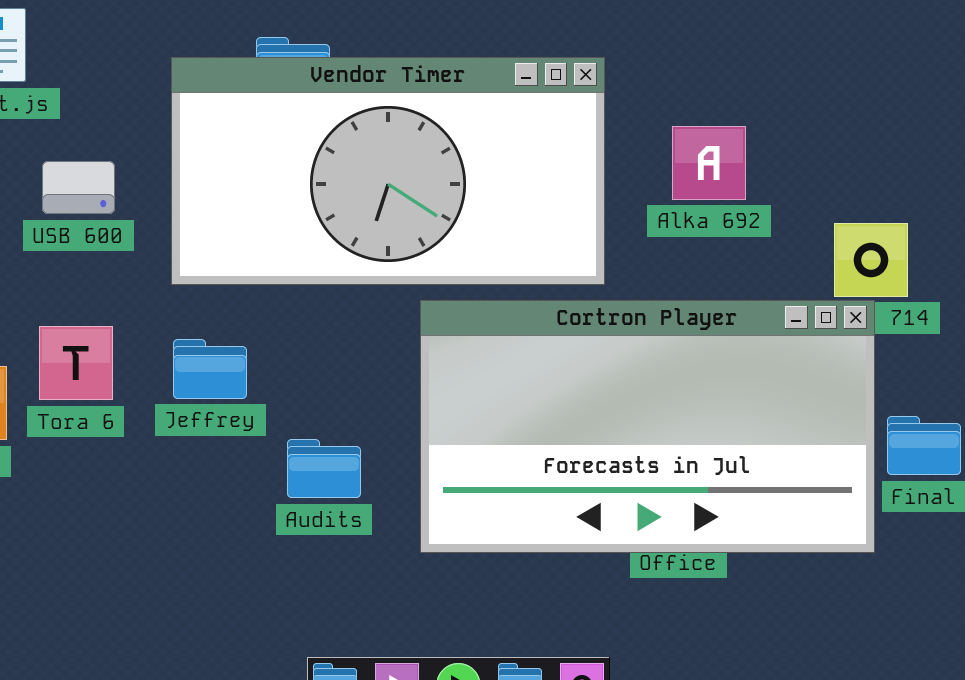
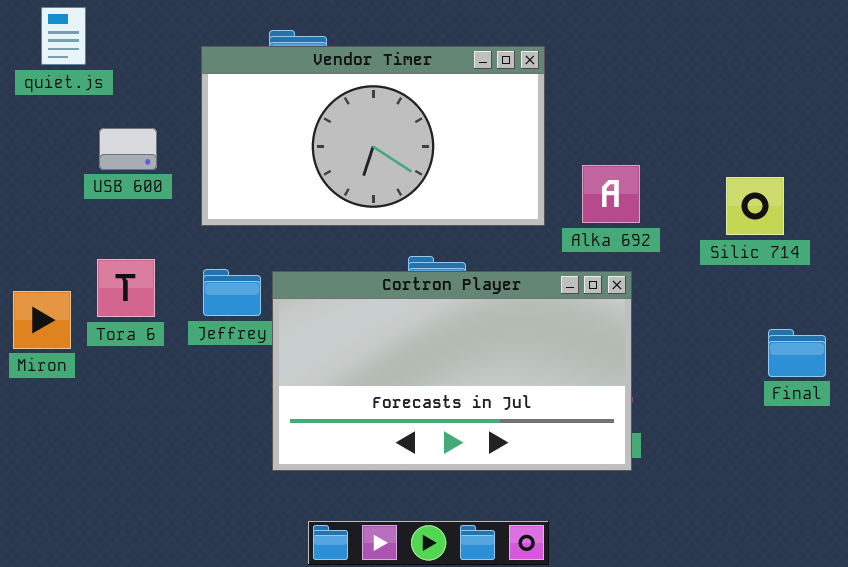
Alka 692: [672,126,746,200] -> [582,165,640,223], moved
Cortron Player: [420,300,875,553] -> [272,271,632,471], moved

